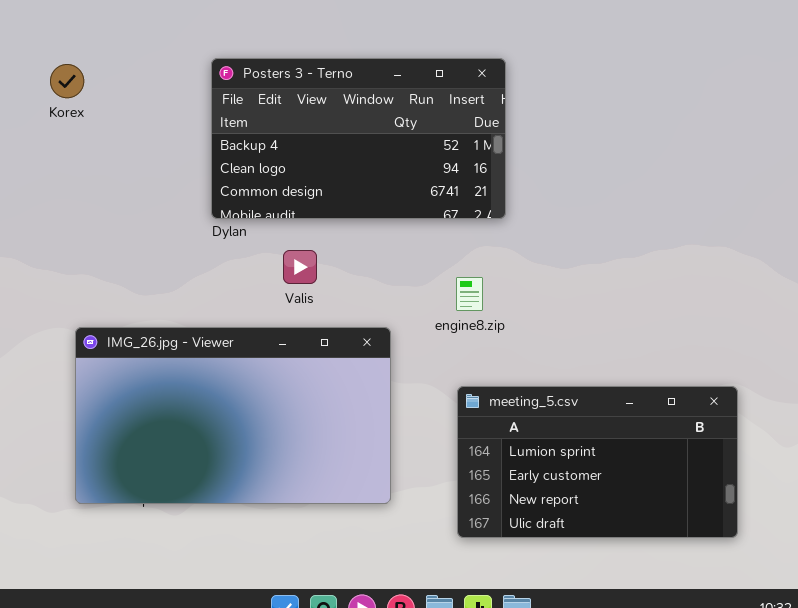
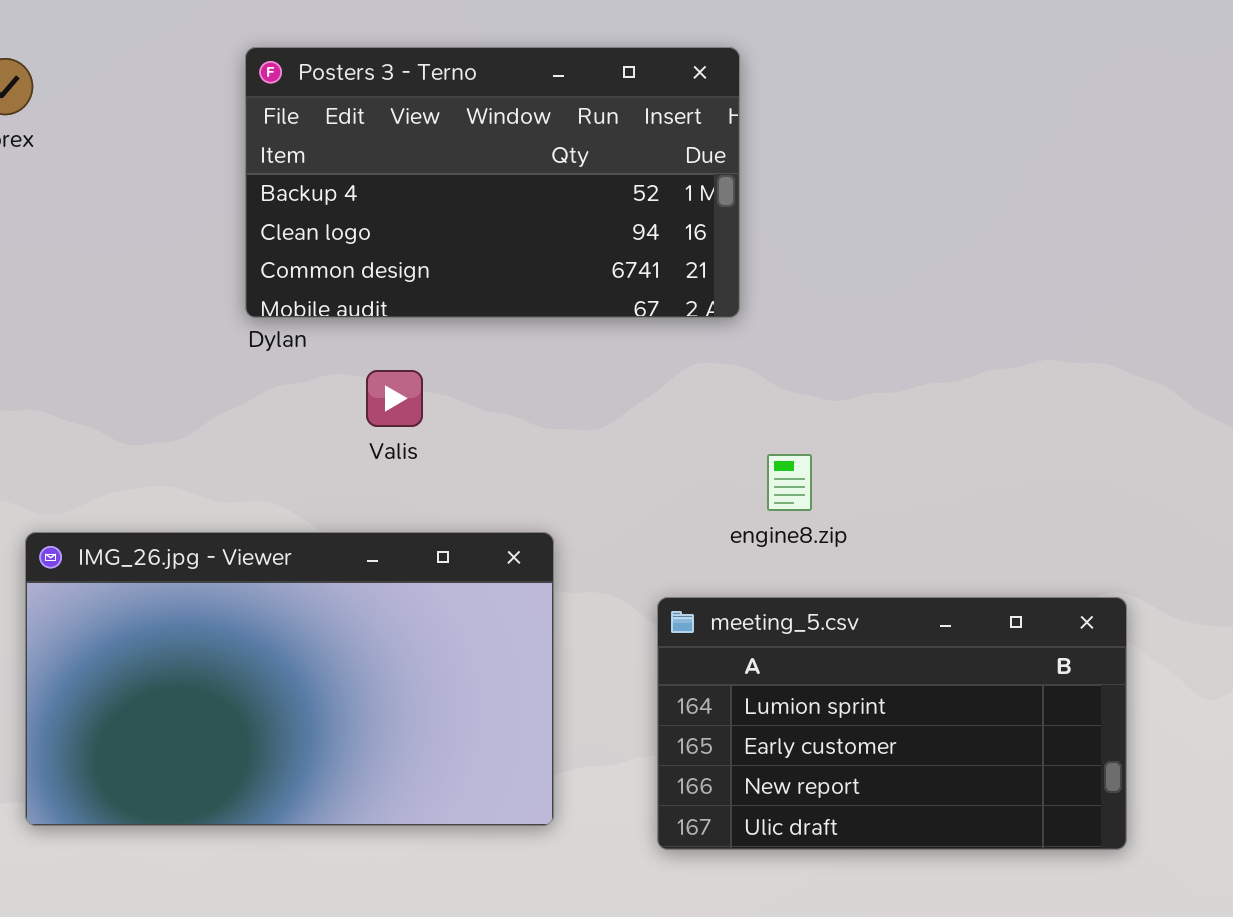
engine8.zip: [456,277,483,311] -> [767,454,812,511], moved
IMG_26.jpg - Viewer: [75,327,391,504] -> [25,532,554,826], moved

